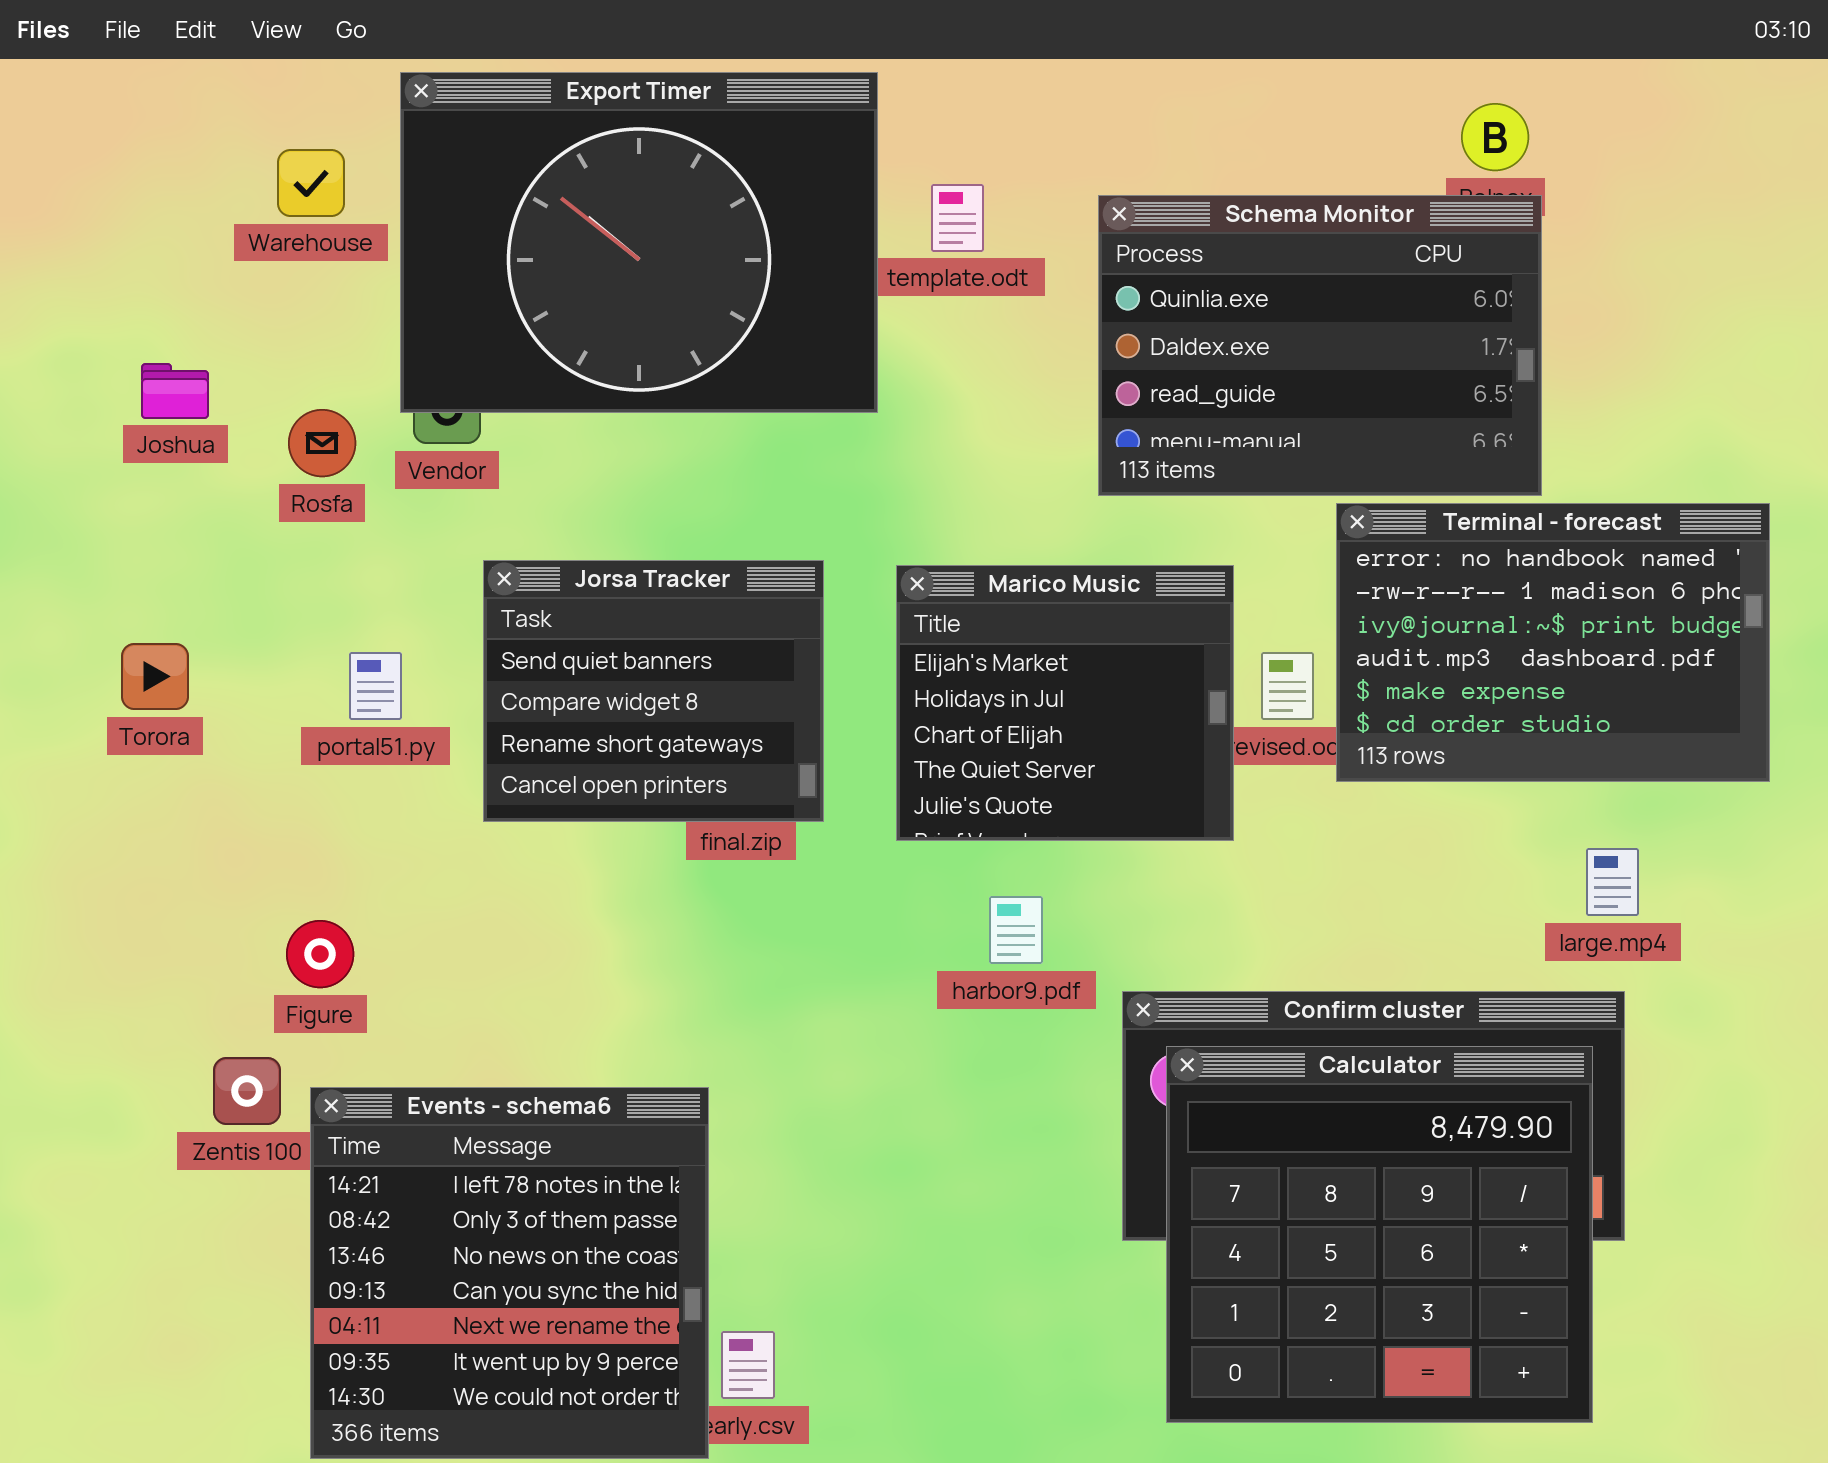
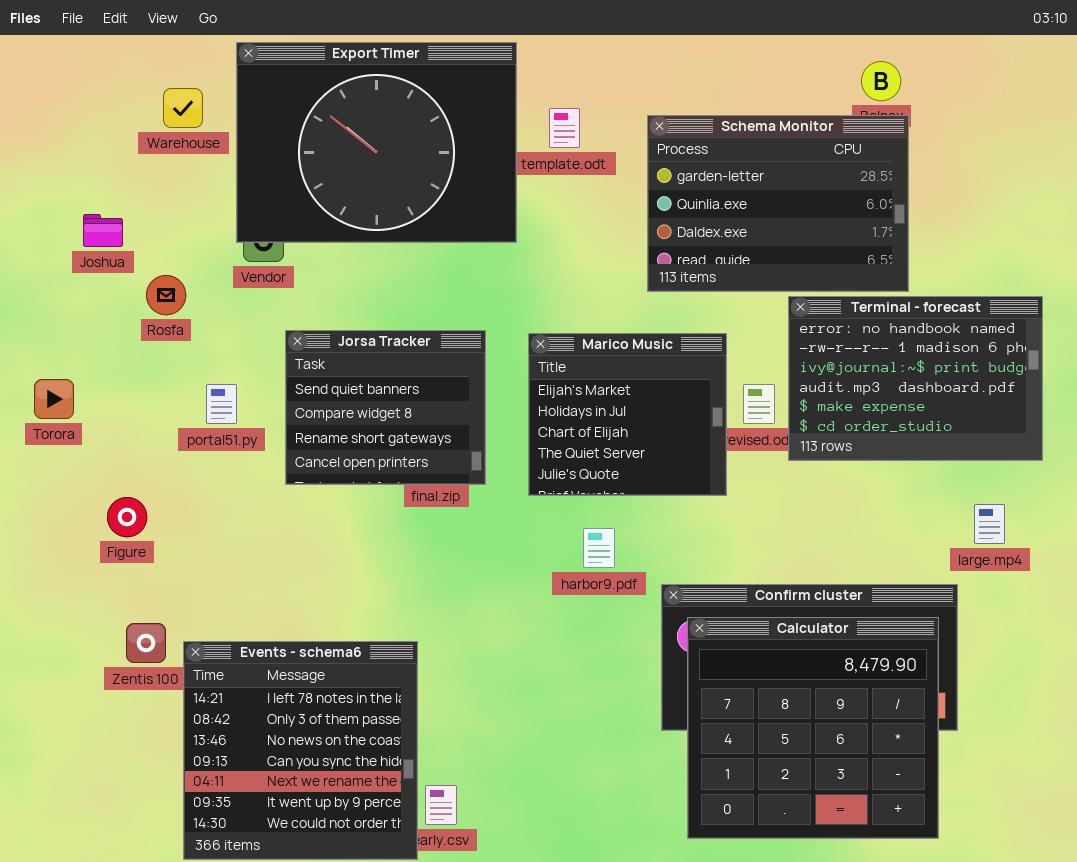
Schema Monitor: [1098,195,1542,496] -> [647,115,909,292], scrolled up 1 row
Rosfa: [288,409,356,477] -> [146,275,186,315], moved
Torora: [121,643,189,710] -> [34,379,74,419], moved
large.mp4: [1586,848,1639,916] -> [974,504,1005,544], moved
Figure: [286,920,354,988] -> [107,497,147,537], moved

